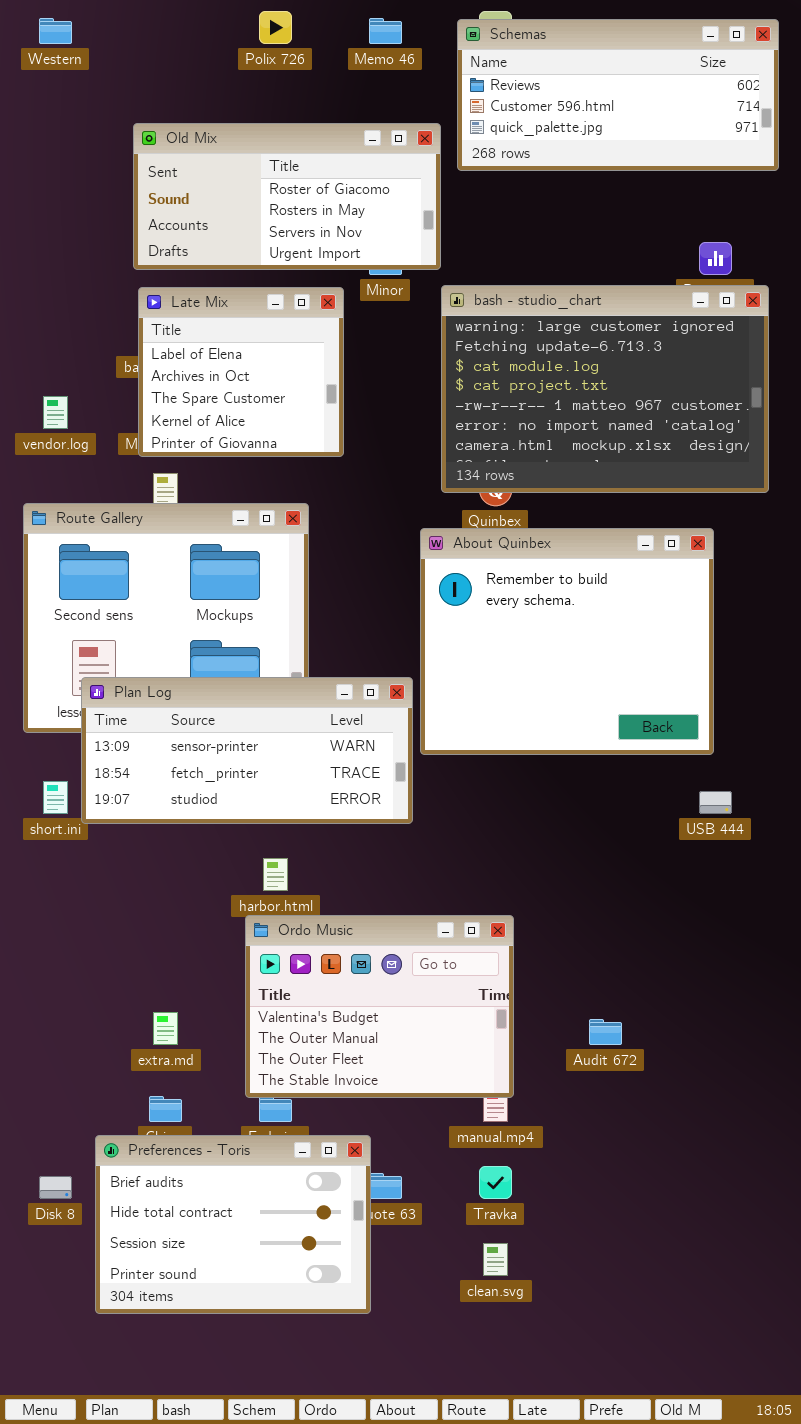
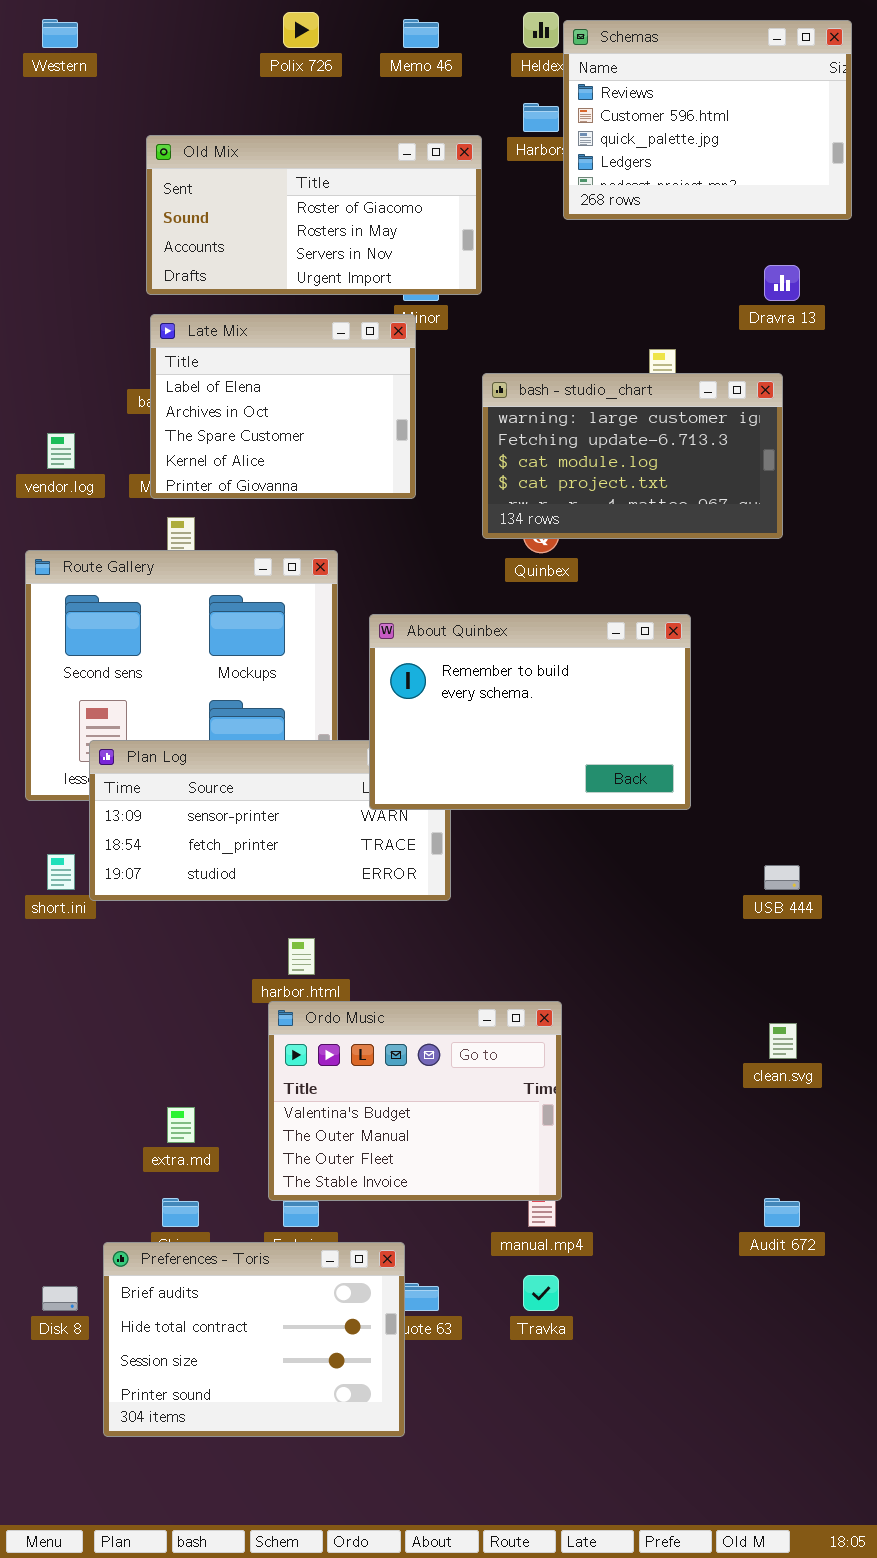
Schemas: [457,19,779,171] -> [563,20,852,220], resized
bash - studio_chart: [441,285,769,493] -> [482,373,783,539], resized
Late Mix: [138,287,344,457] -> [150,314,416,499], resized
About Quinbex: [420,528,714,755] -> [369,614,691,810], moved, resized
Audit 672: [589,1019,622,1045] -> [764,1198,800,1227], moved
clean.svg: [483,1243,508,1276] -> [769,1023,797,1059], moved

